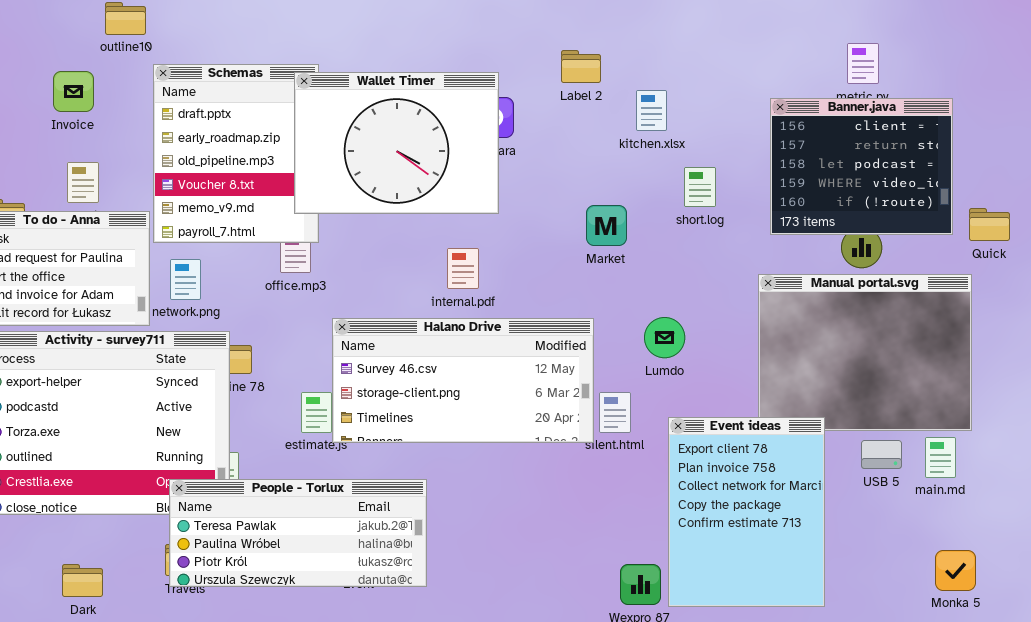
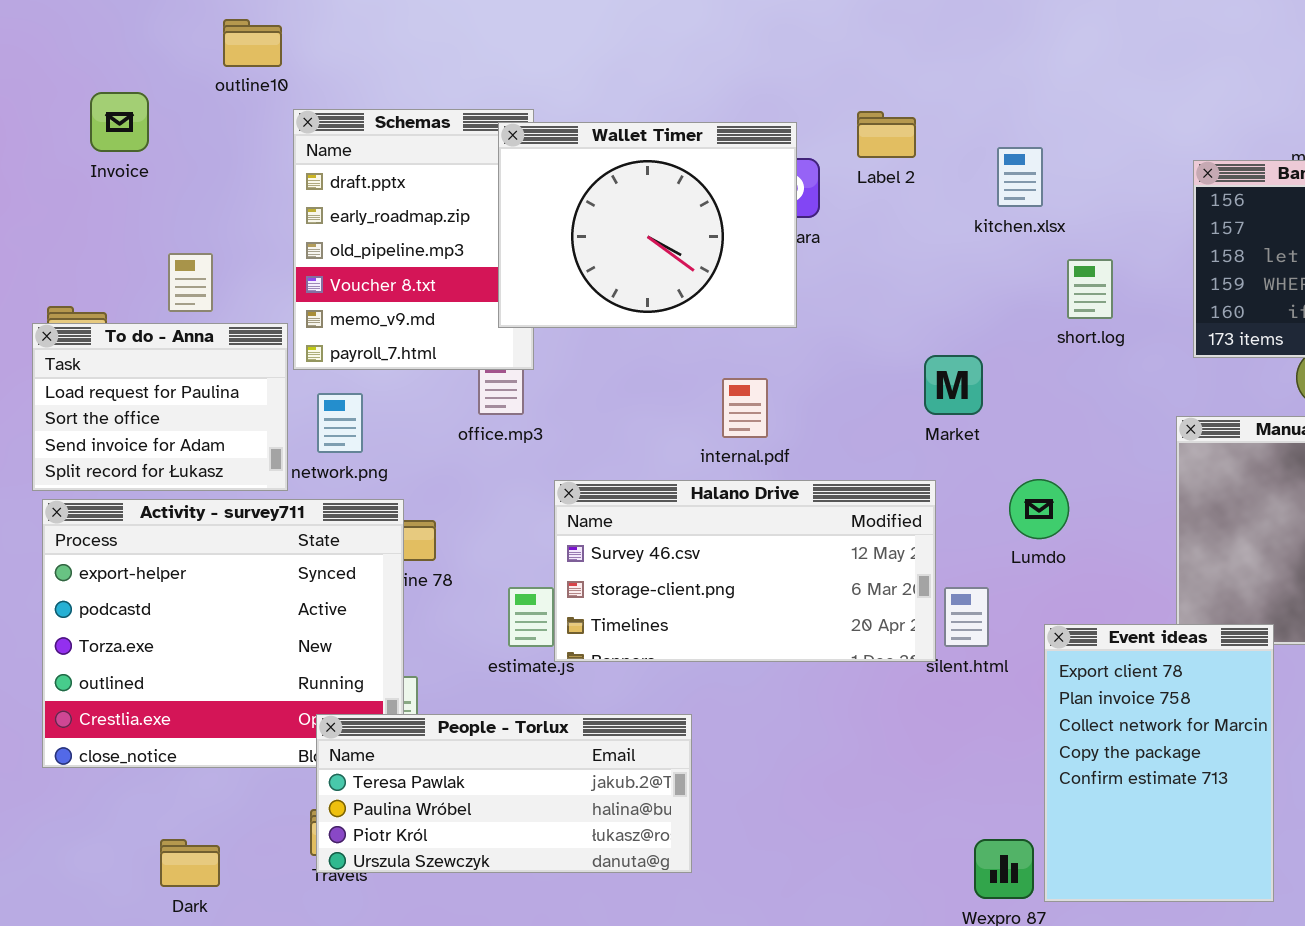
Label 2: [561,50,601,83] -> [857,111,916,158], moved
Invoice: [53,71,94,112] -> [90,92,149,152], moved
Market: [586,205,627,246] -> [924,355,983,415], moved

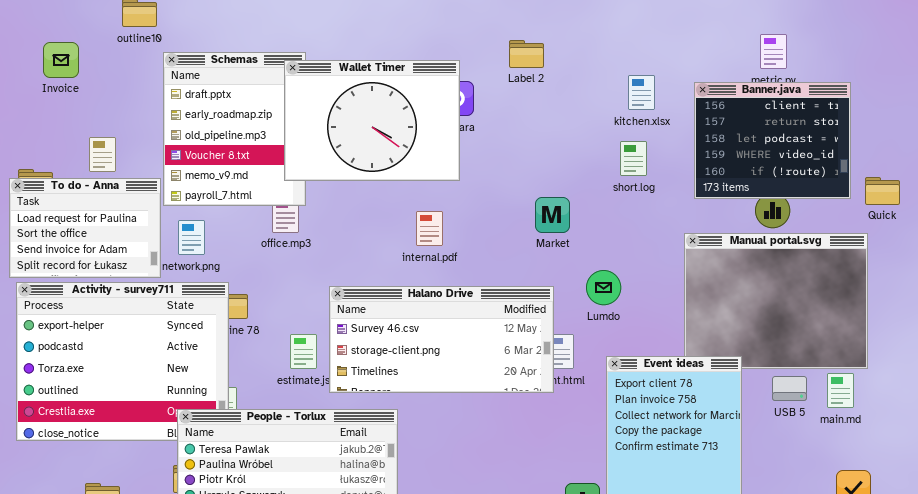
Label 2: [857,111,916,158] -> [509,40,544,68], moved
kitchen.xlsx: [997,147,1043,207] -> [628,75,655,110], moved
Halano Drive: [554,480,936,662] -> [329,286,554,393], moved

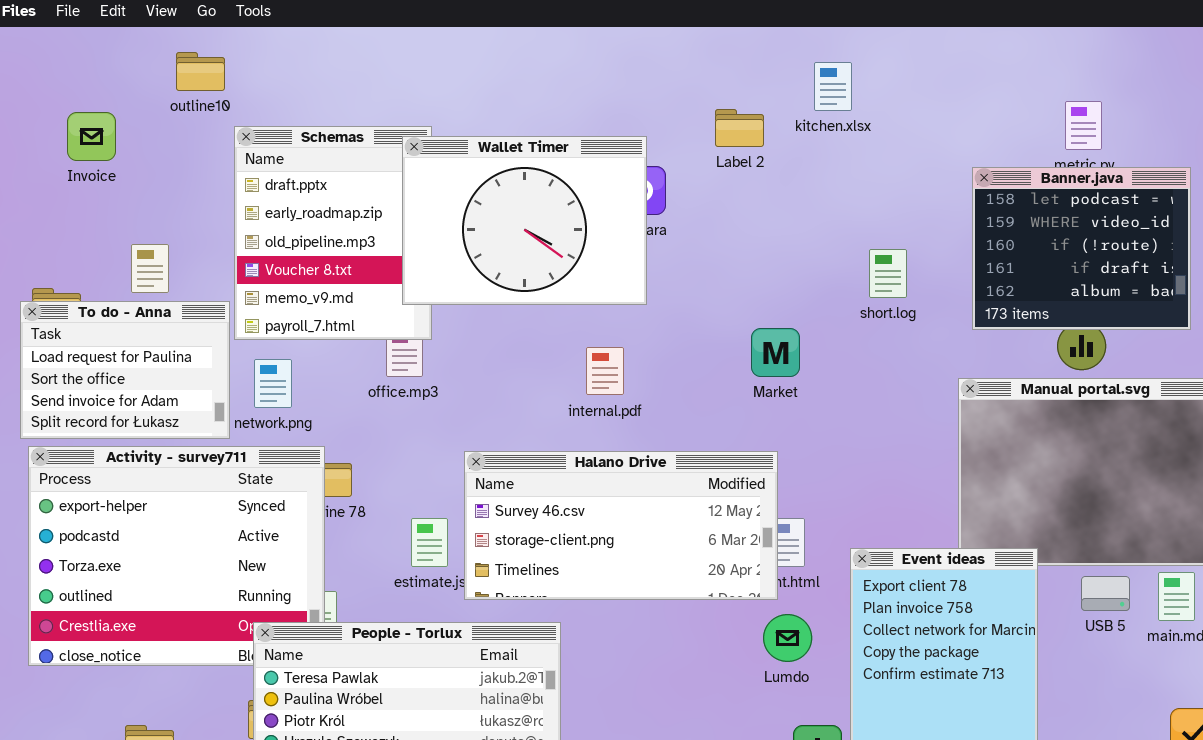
kitchen.xlsx: [628,75,655,110] -> [814,62,852,111], moved
Banner.java: [694,82,851,199] -> [972,167,1191,330], scrolled down 2 rows
Lumdo: [586,270,621,305] -> [763,614,812,662], moved

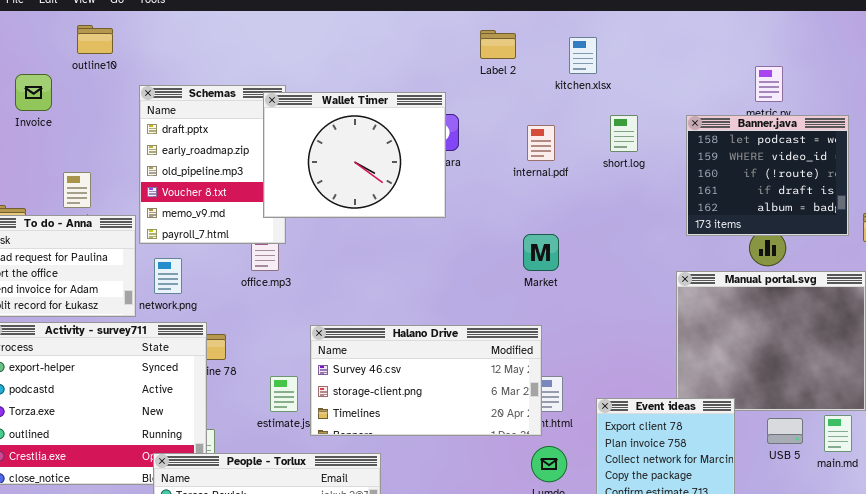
outline10: [176,52,225,91] -> [77,25,113,54], moved
Label 2: [715,109,764,147] -> [480,30,516,59], moved
short.log: [869,249,907,298] -> [610,115,638,152], moved
internal.pdf: [586,347,624,395] -> [527,125,555,161], moved

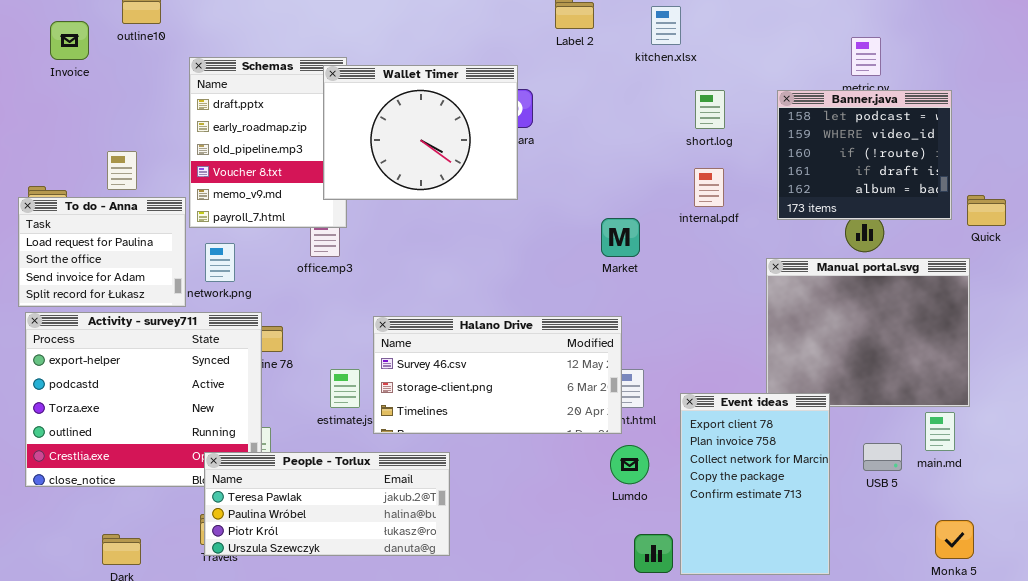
Invoice: [15,74,52,111] -> [50,21,89,60], moved
internal.pdf: [527,125,555,161] -> [694,168,724,207], moved
USB 5: [767,418,803,444] -> [863,443,902,471], moved

